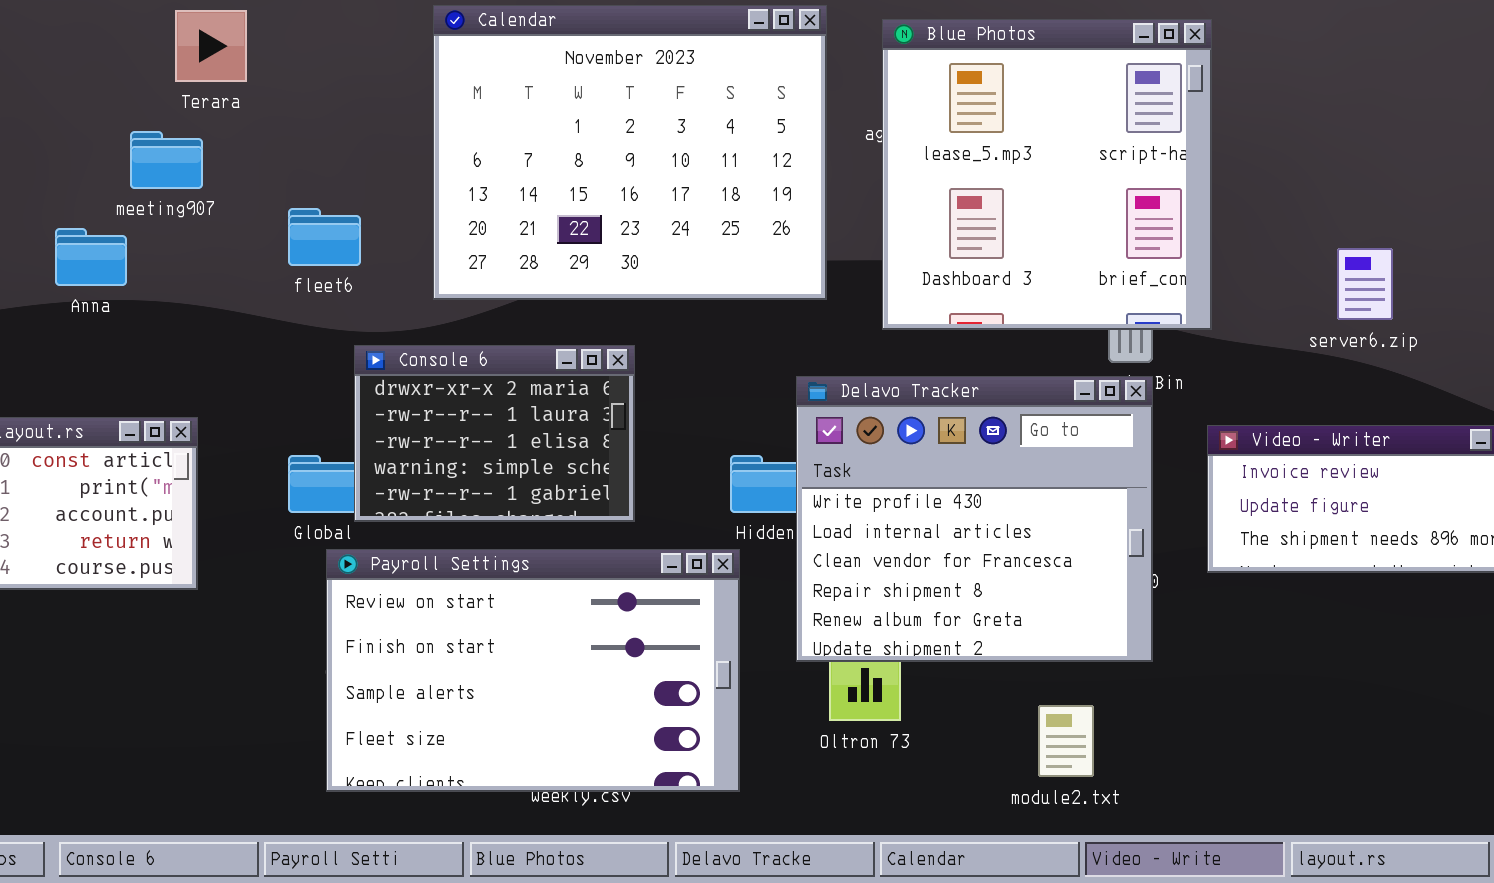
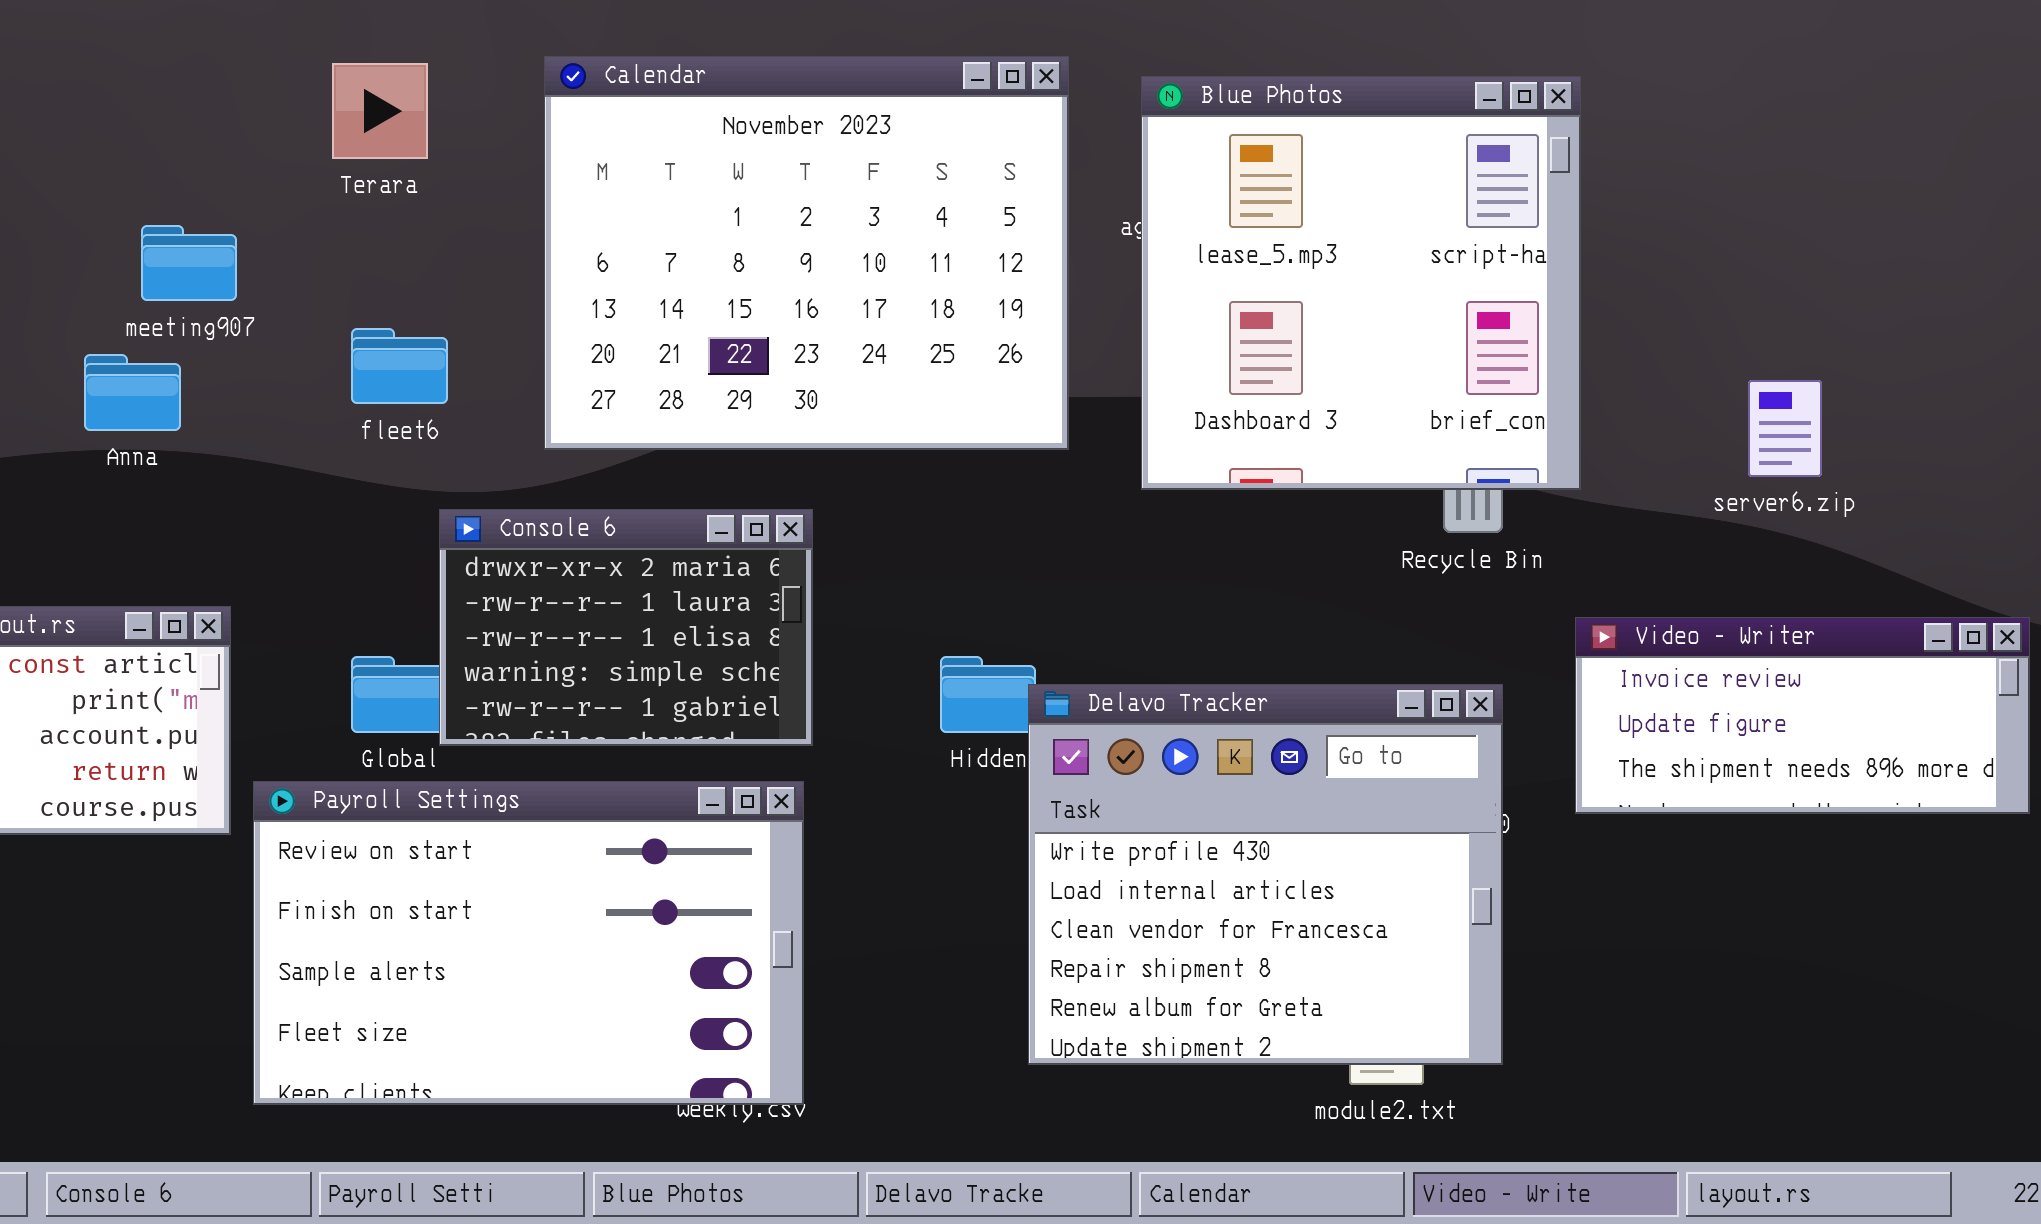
Terara: [175,10,247,82] -> [332,63,428,159], moved
Anna: [55,228,127,286] -> [84,354,181,431], moved
Delavo Tracker: [796,376,1153,662] -> [1028,684,1503,1065], moved
Payroll Settings: [326,549,740,792] -> [253,781,804,1105], moved

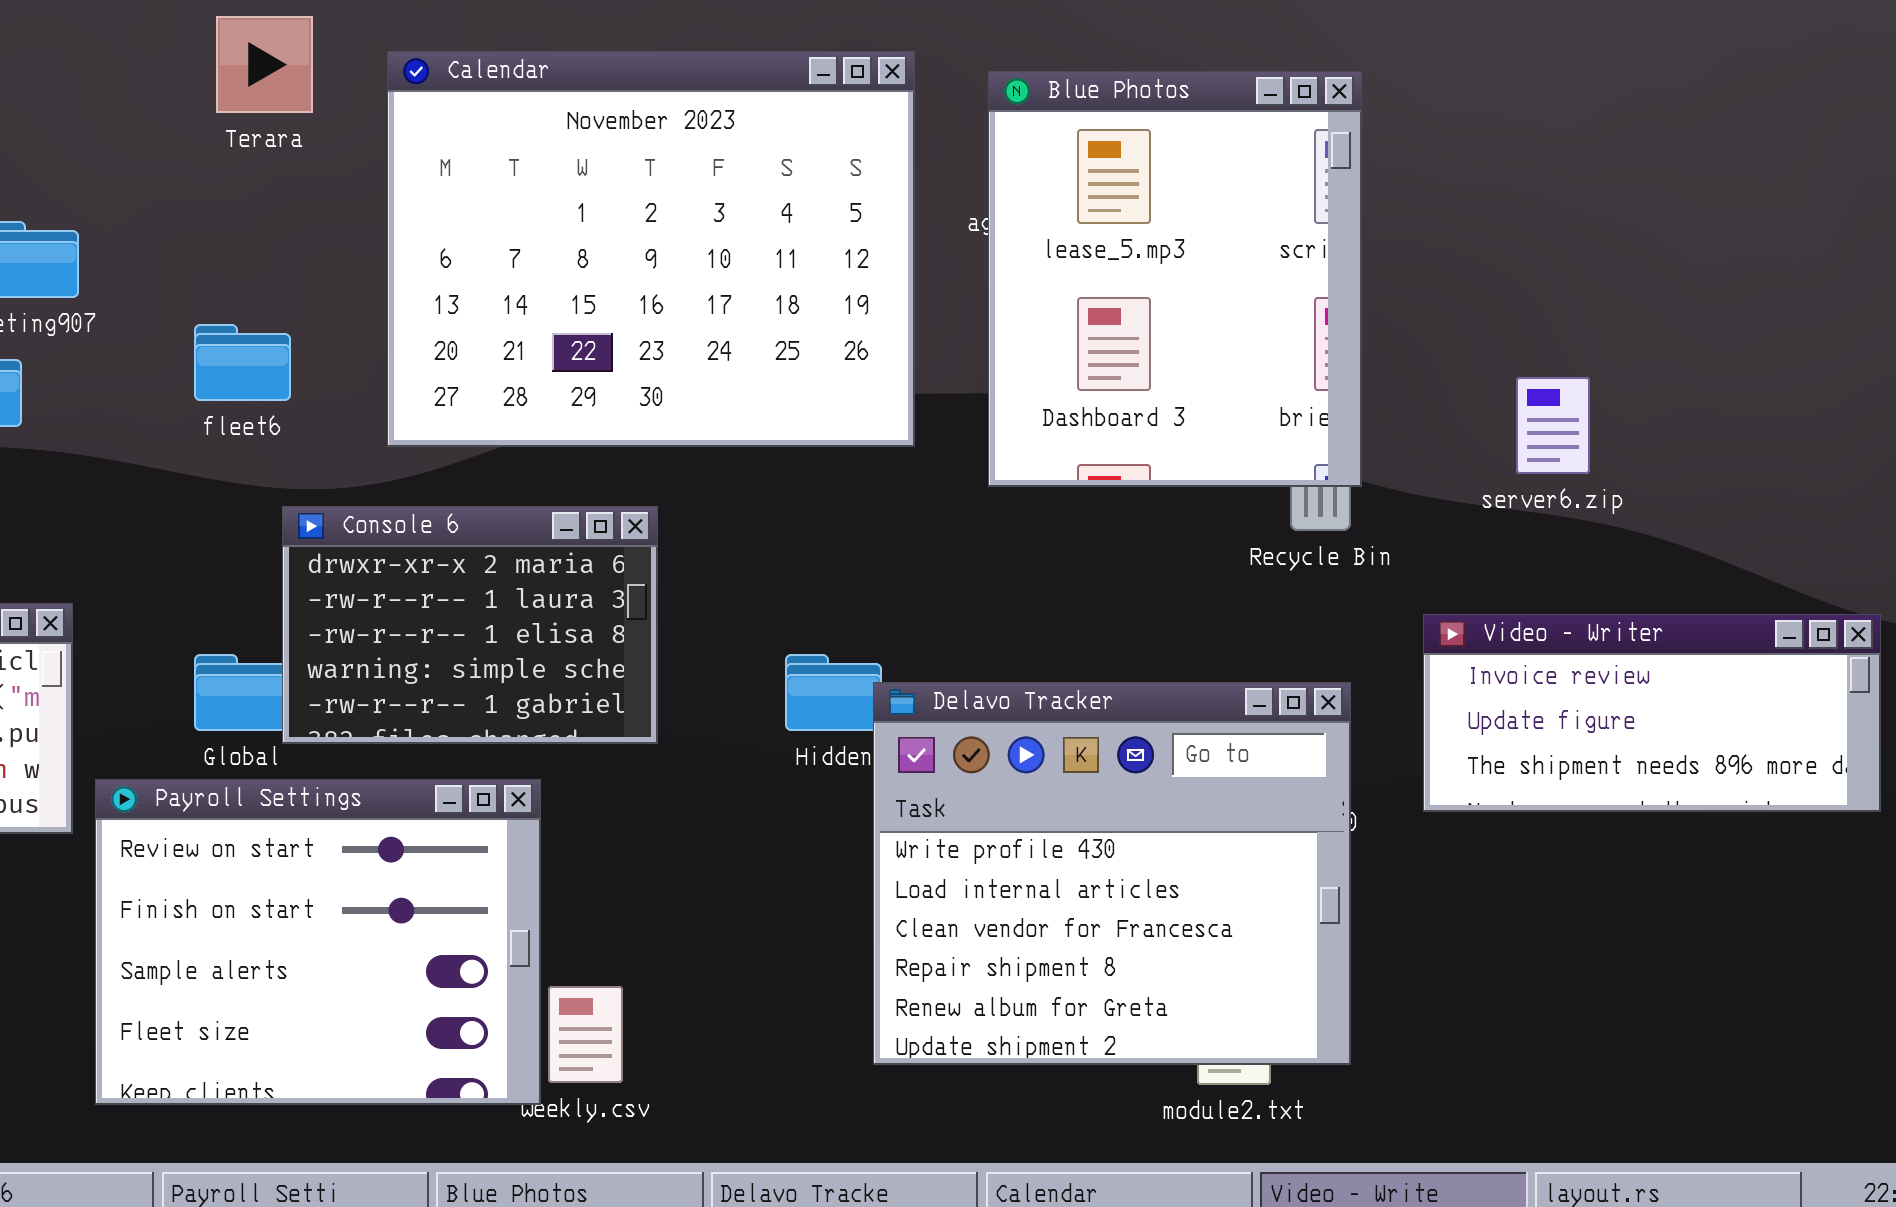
Terara: [332,63,428,159] -> [216,16,313,113], moved
Blue Photos: [1141,76,1581,490] -> [988,71,1362,487], resized
server6.zip: [1748,380,1822,477] -> [1516,377,1590,474], moved
Payroll Settings: [253,781,804,1105] -> [95,779,541,1105], resized

